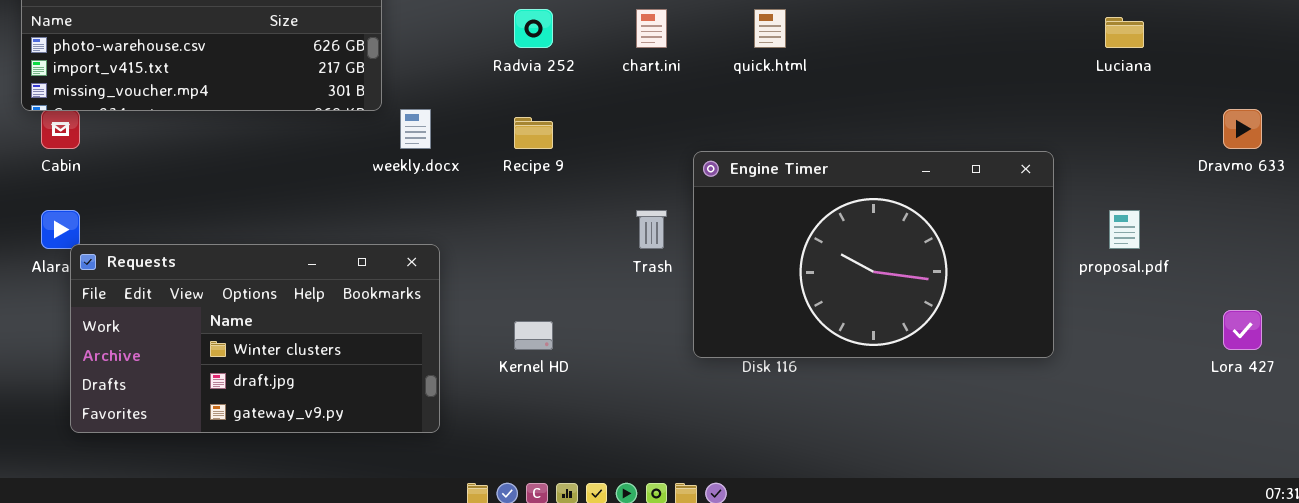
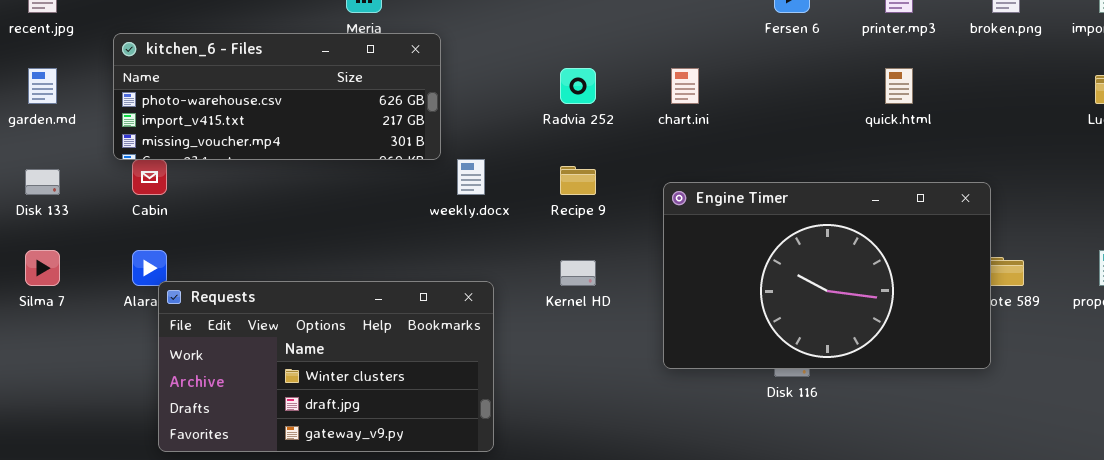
quick.html: [754,9,786,48] -> [885,68,913,104], moved
Engine Timer: [693,151,1054,358] -> [663,182,991,369], moved
Kernel HD: [514,321,553,350] -> [560,260,596,286], moved

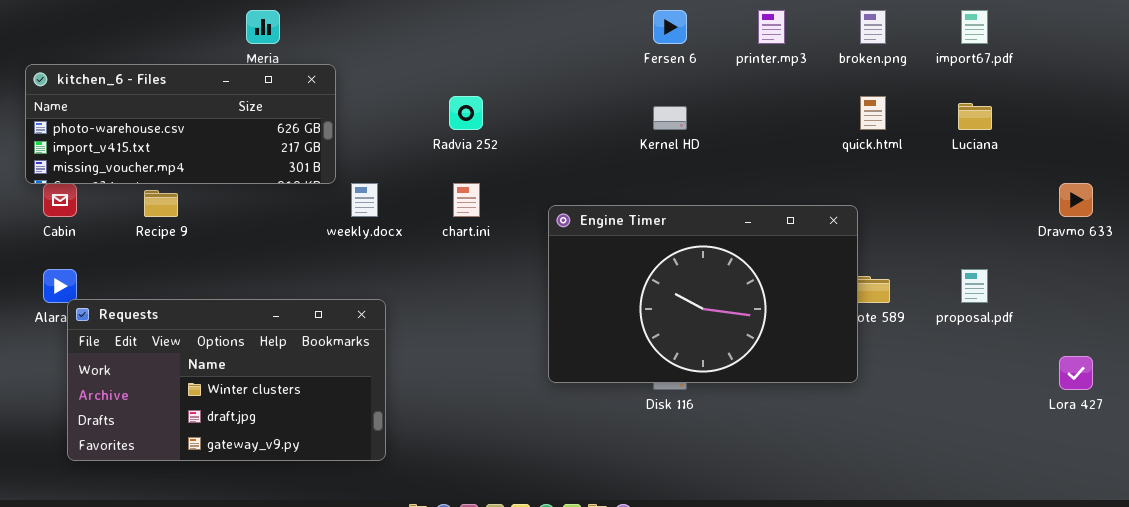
chart.ini: [671,68,699,104] -> [453,183,480,217], moved
quick.html: [885,68,913,104] -> [860,96,886,130], moved
Recipe 9: [560,166,596,195] -> [144,190,178,217], moved
Kernel HD: [560,260,596,286] -> [653,106,687,130], moved

